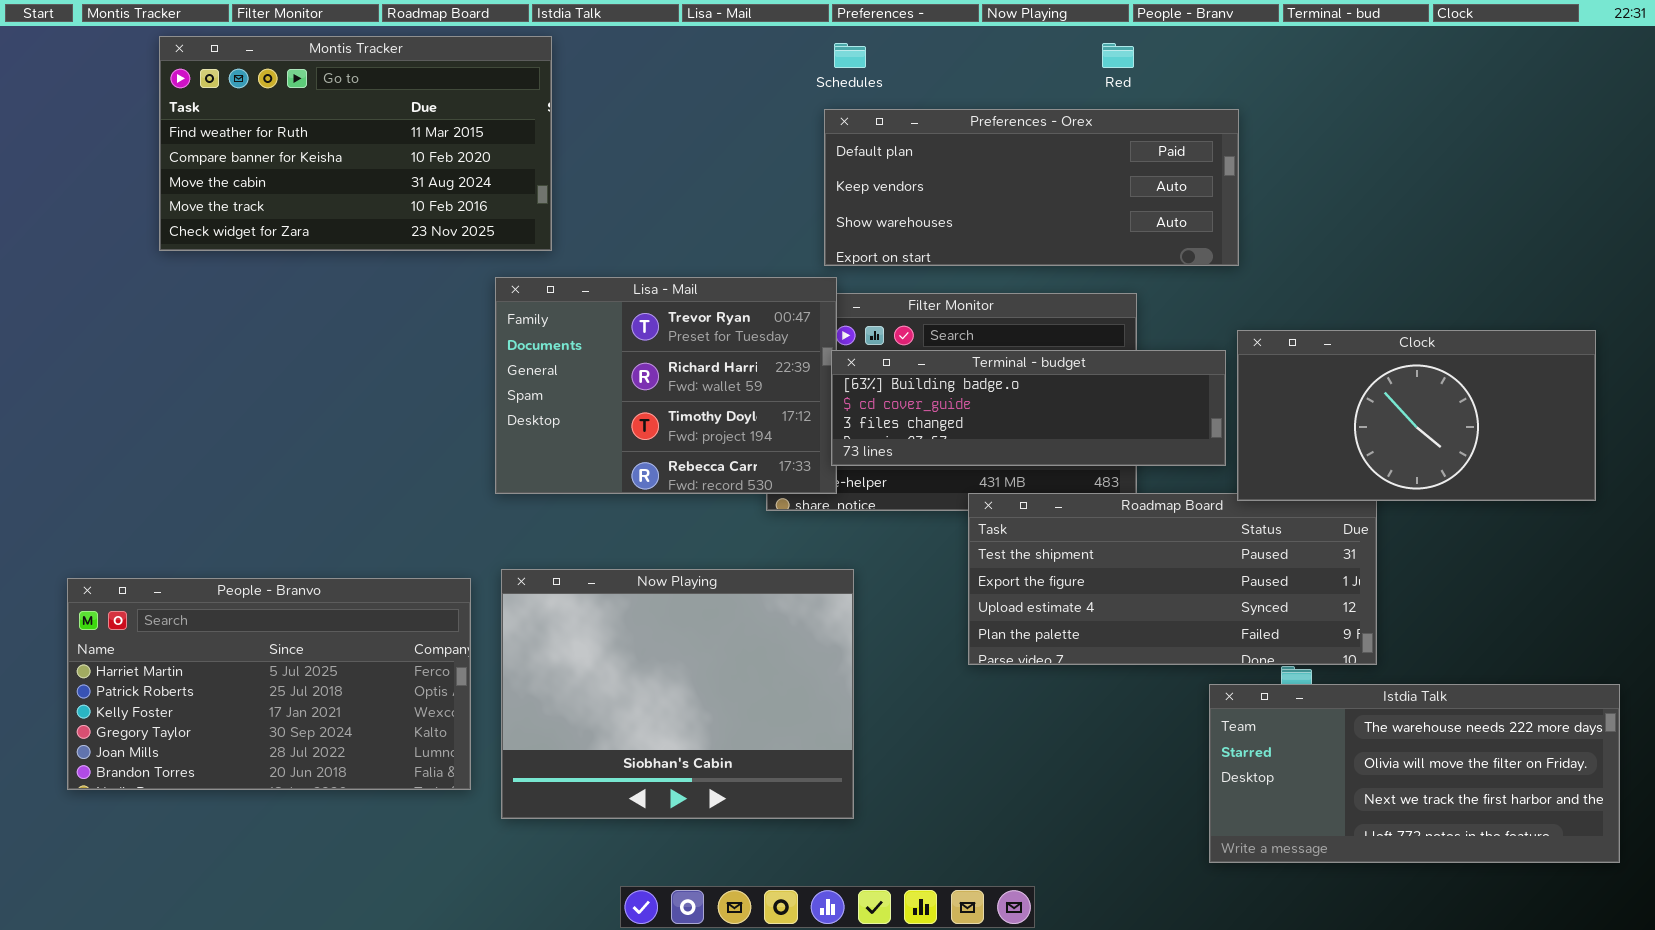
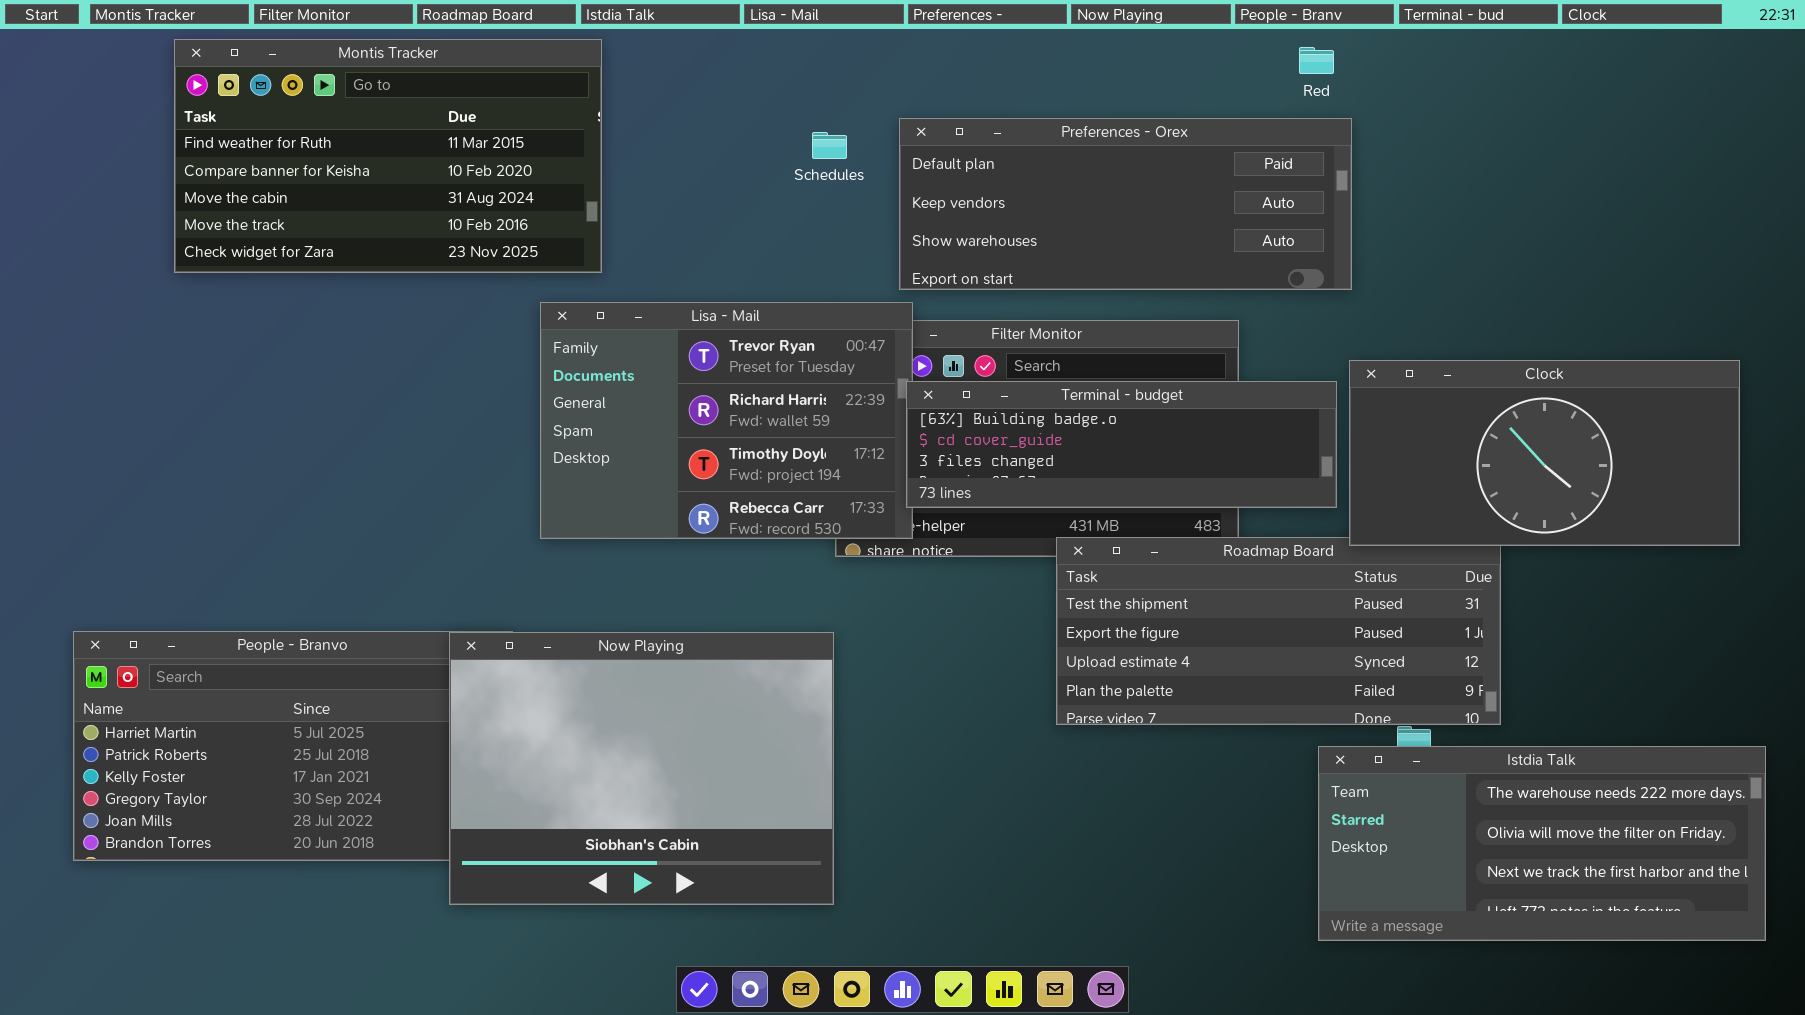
Schedules: [834,43,866,68] -> [812,132,847,159], moved
Red: [1102,43,1134,68] -> [1299,47,1334,74], moved
Now Playing: [501,569,854,819] -> [449,632,834,905], moved

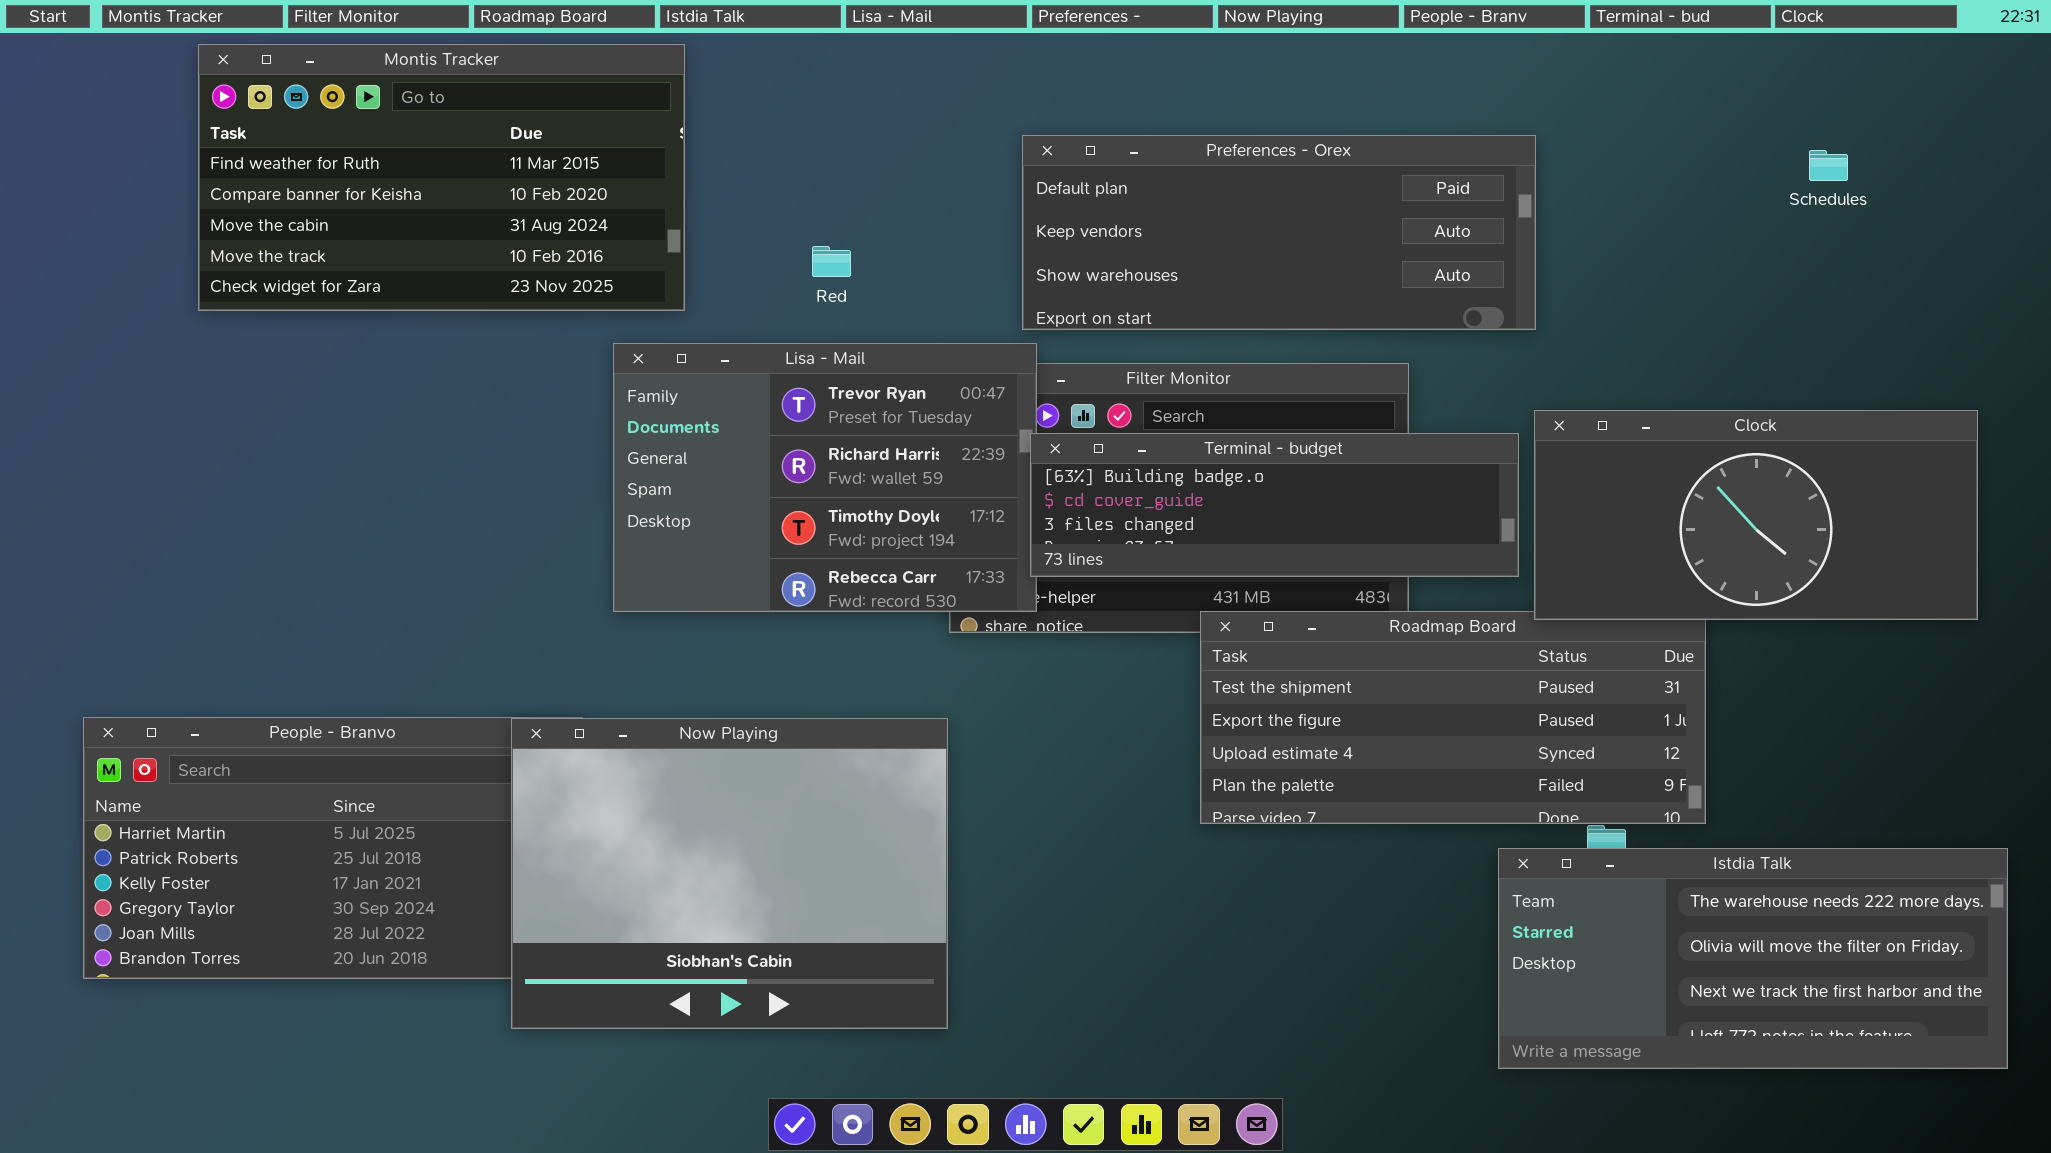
Red: [1299,47,1334,74] -> [812,246,851,277], moved
Schedules: [812,132,847,159] -> [1809,150,1848,181], moved

